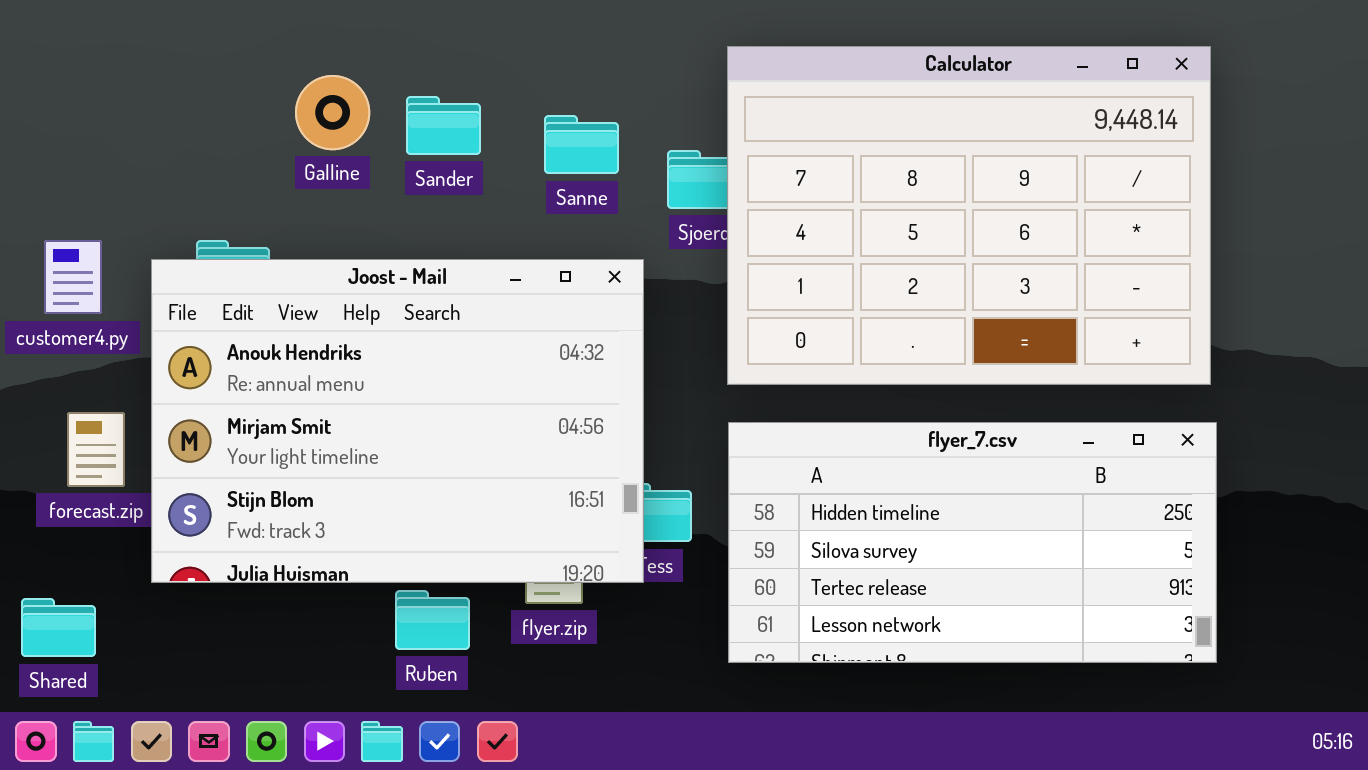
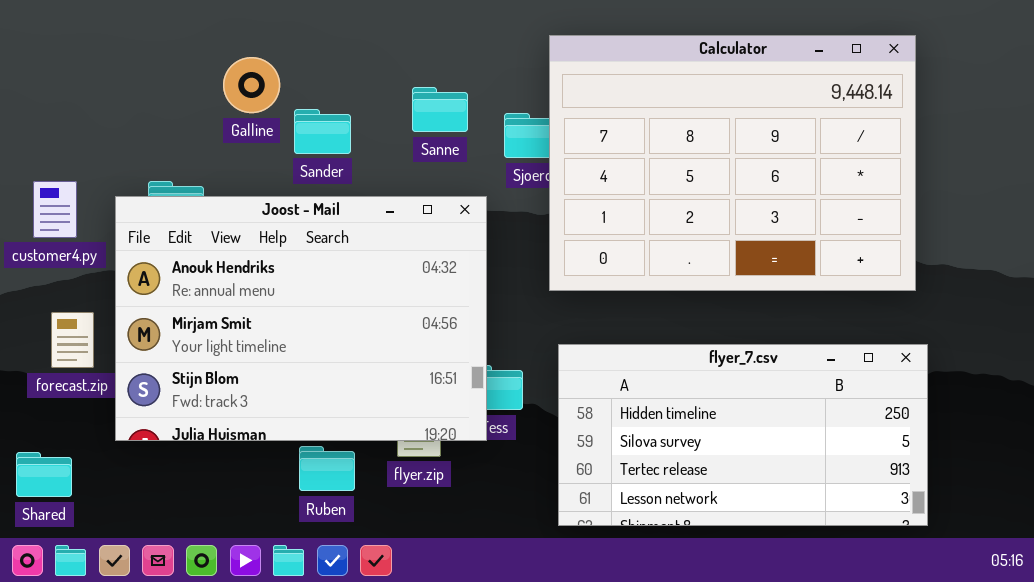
Sander: [406,96,481,155] -> [294,109,351,154], moved
flyer_7.csv: [728,422,1217,663] -> [558,344,928,526], moved

